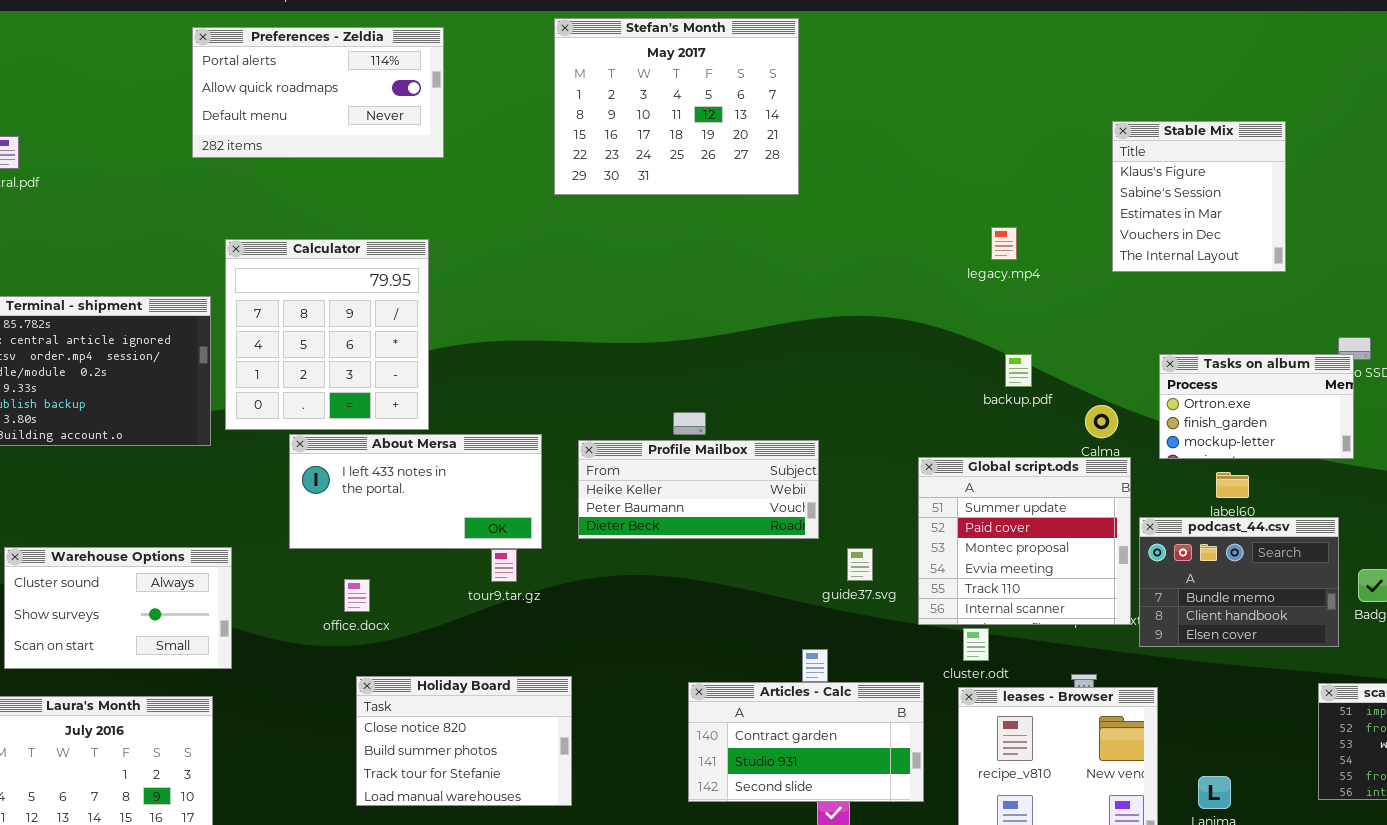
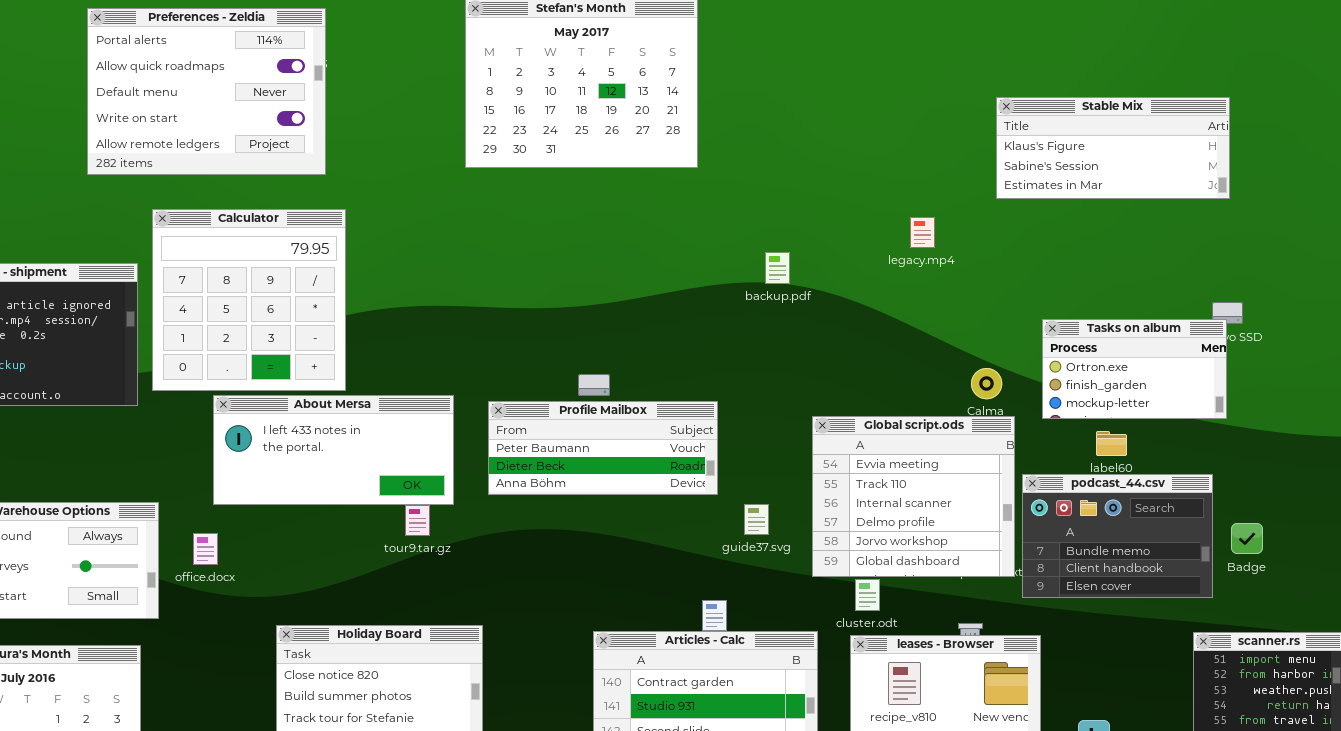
Preferences - Zeldia: [192,27,444,158] -> [87,8,326,175], moved, resized
Stable Mix: [1112,121,1286,272] -> [996,97,1230,199], resized
legacy.mp4: [991,227,1017,260] -> [910,217,935,248], moved
backup.pdf: [1005,354,1032,387] -> [765,252,790,284], moved
Profile Mailbox: [578,440,819,539] -> [488,401,718,495], scrolled down 1 row
Global script.ods: [918,457,1131,625] -> [812,416,1015,577], scrolled down 3 rows
office.docx: [344,579,370,612] -> [193,533,218,565], moved

